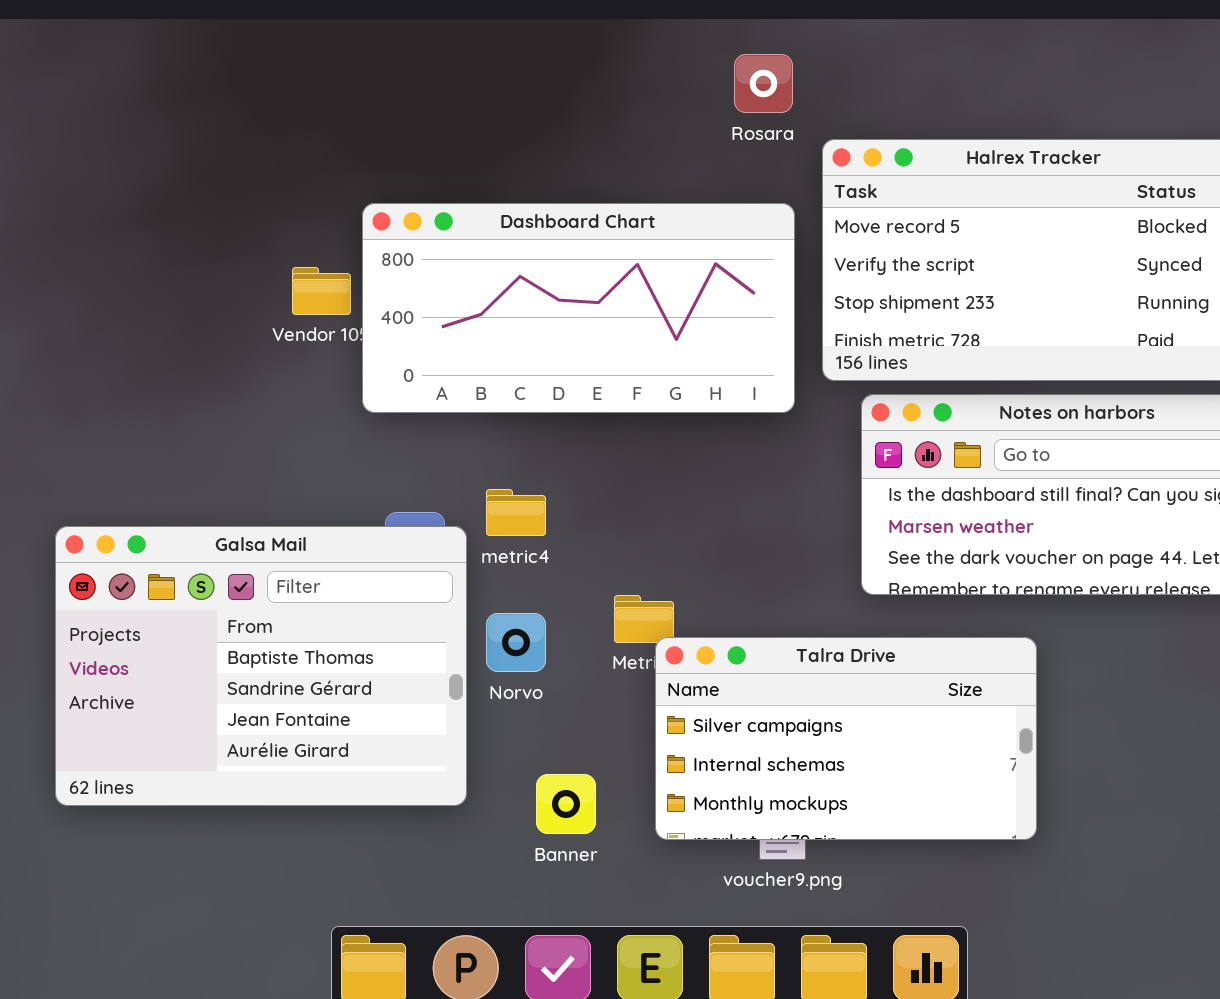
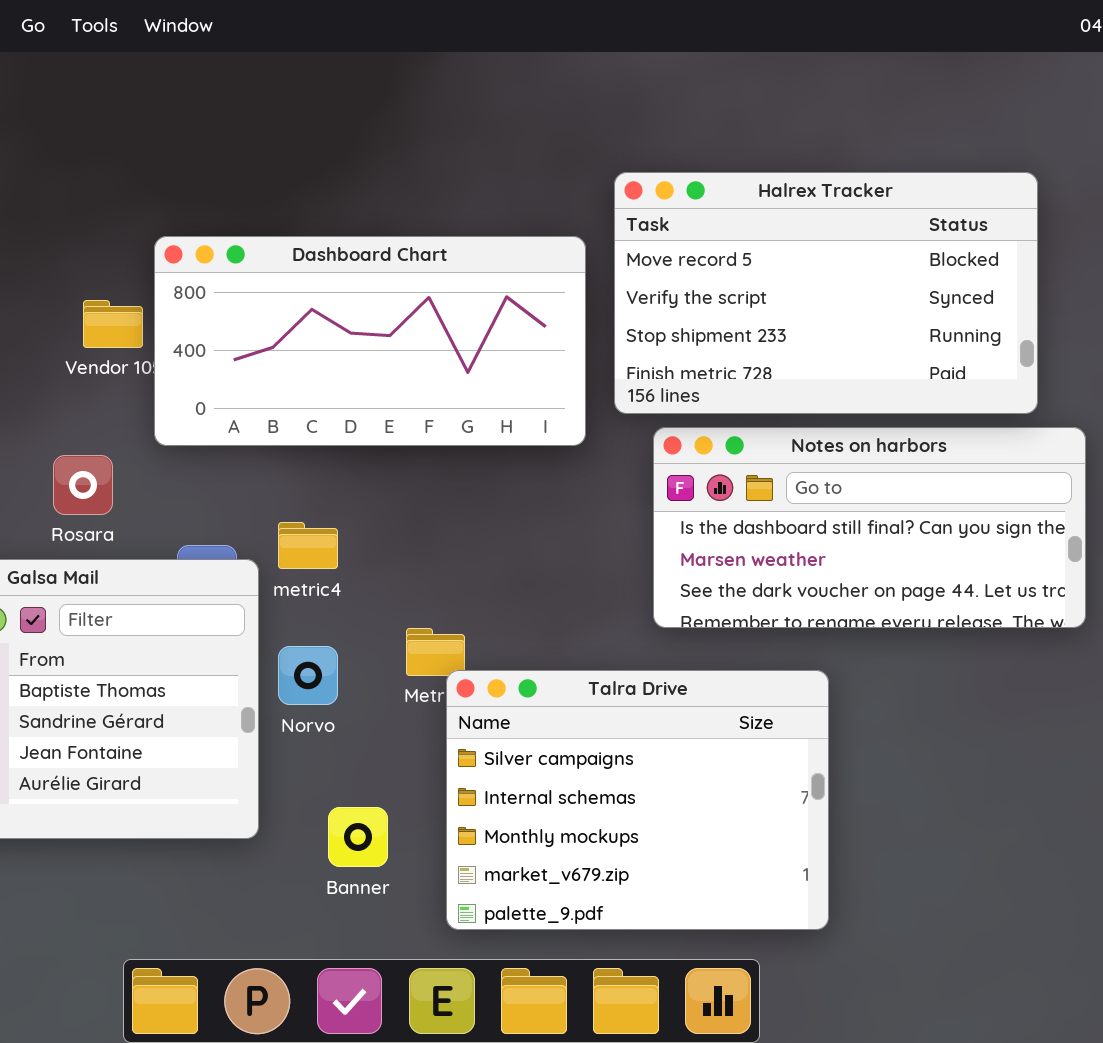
Rosara: [734,54,793,113] -> [53,455,113,515], moved
Talra Drive: [655,637,1037,840] -> [446,670,829,930], resized

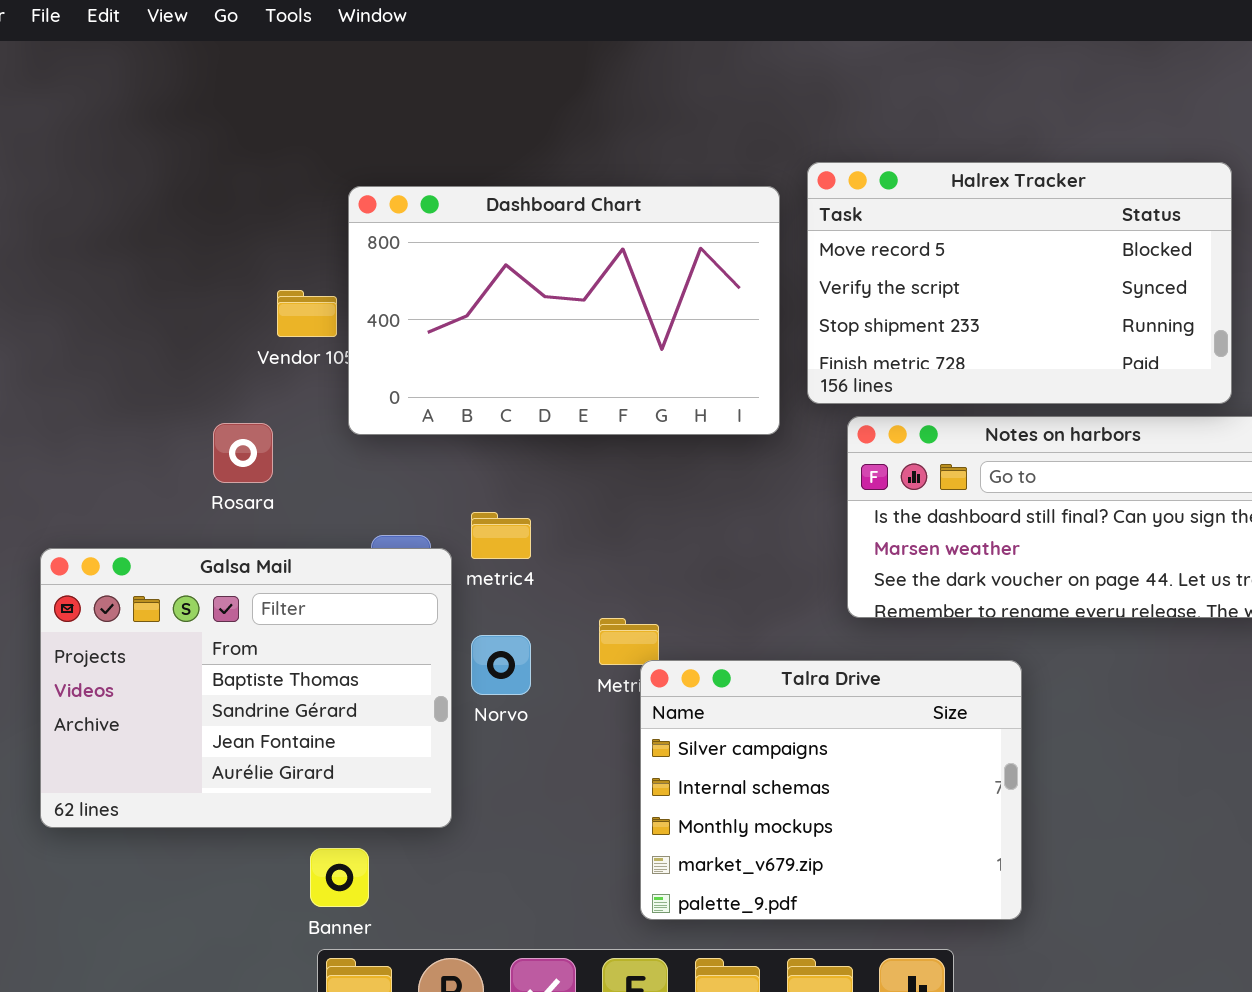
Dashboard Chart: [154,236,586,446] -> [348,186,780,435], resized
Rosara: [53,455,113,515] -> [213,423,273,483], moved
Banner: [328,807,388,867] -> [310,848,369,907], moved

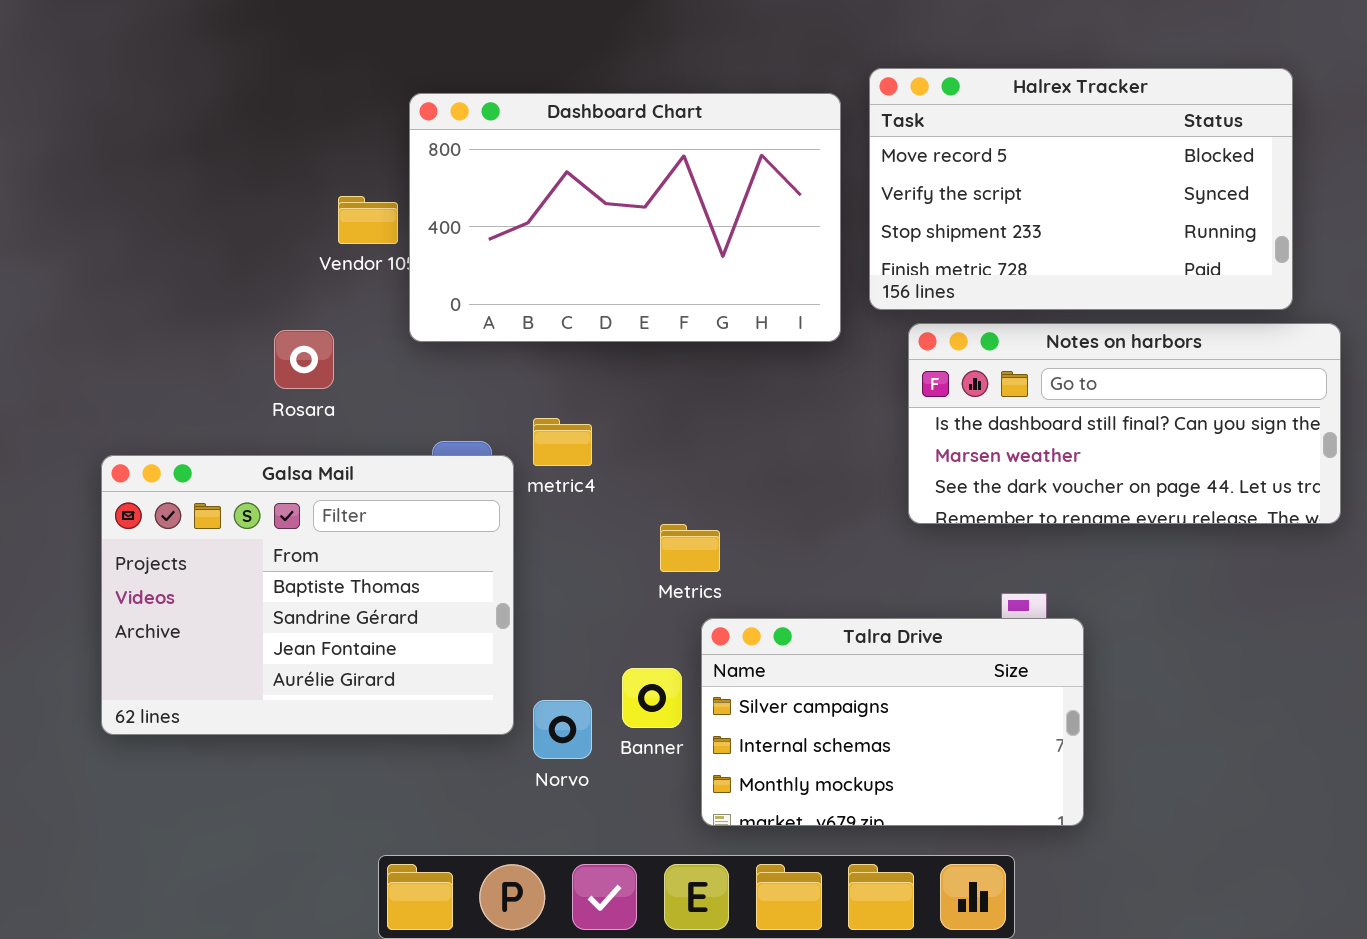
Norvo: [471,635,531,695] -> [533,700,592,759], moved
Talra Drive: [640,660,1022,920] -> [701,618,1084,826], resized
Banner: [310,848,369,907] -> [622,668,682,728], moved

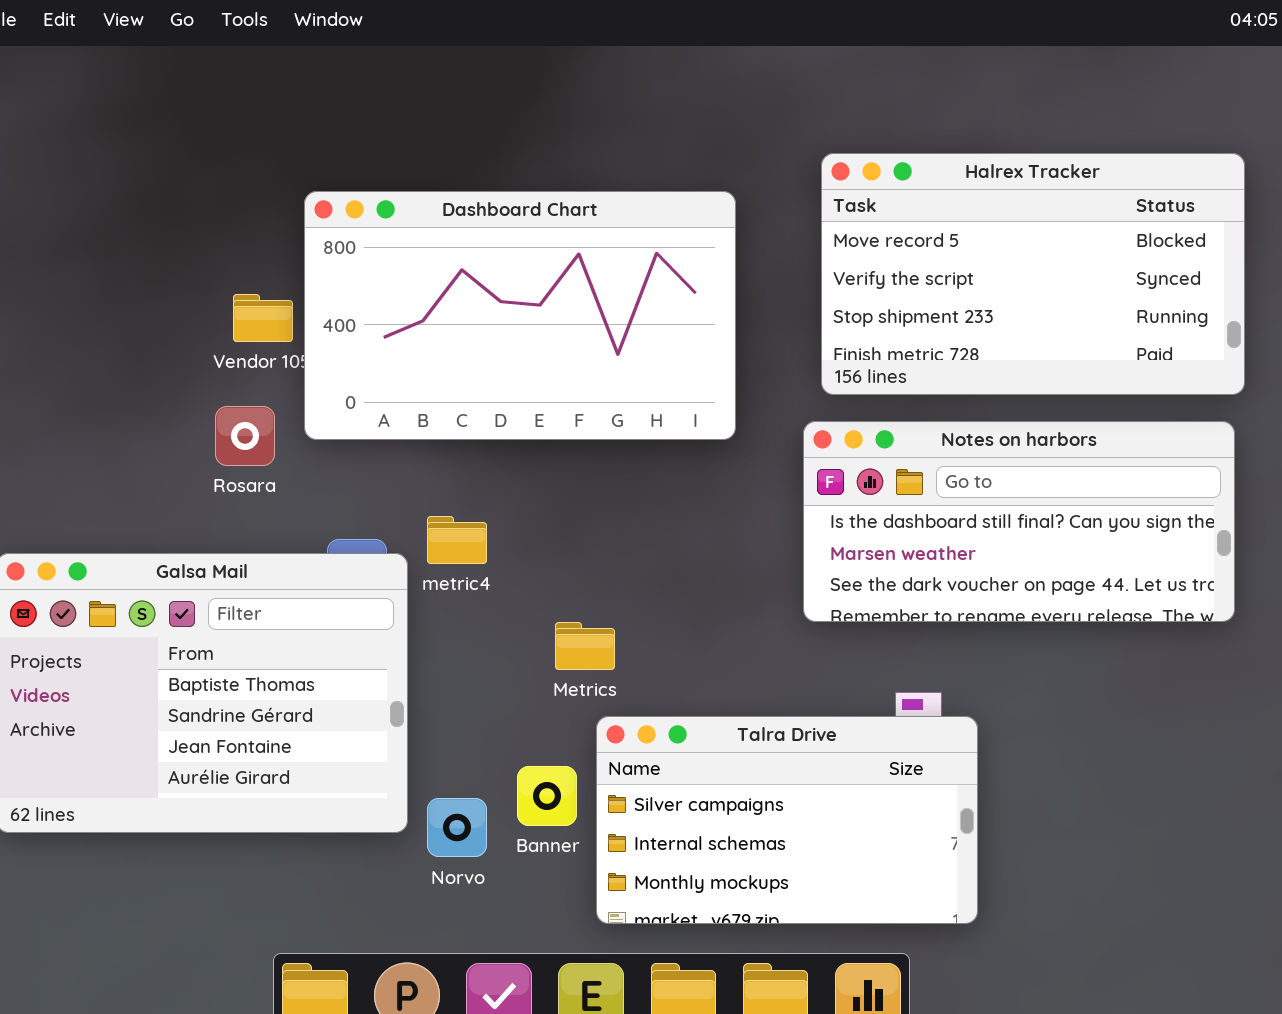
Halrex Tracker: [869,68,1293,310] -> [821,153,1245,395], moved
Rosara: [274,330,334,389] -> [215,406,275,466], moved

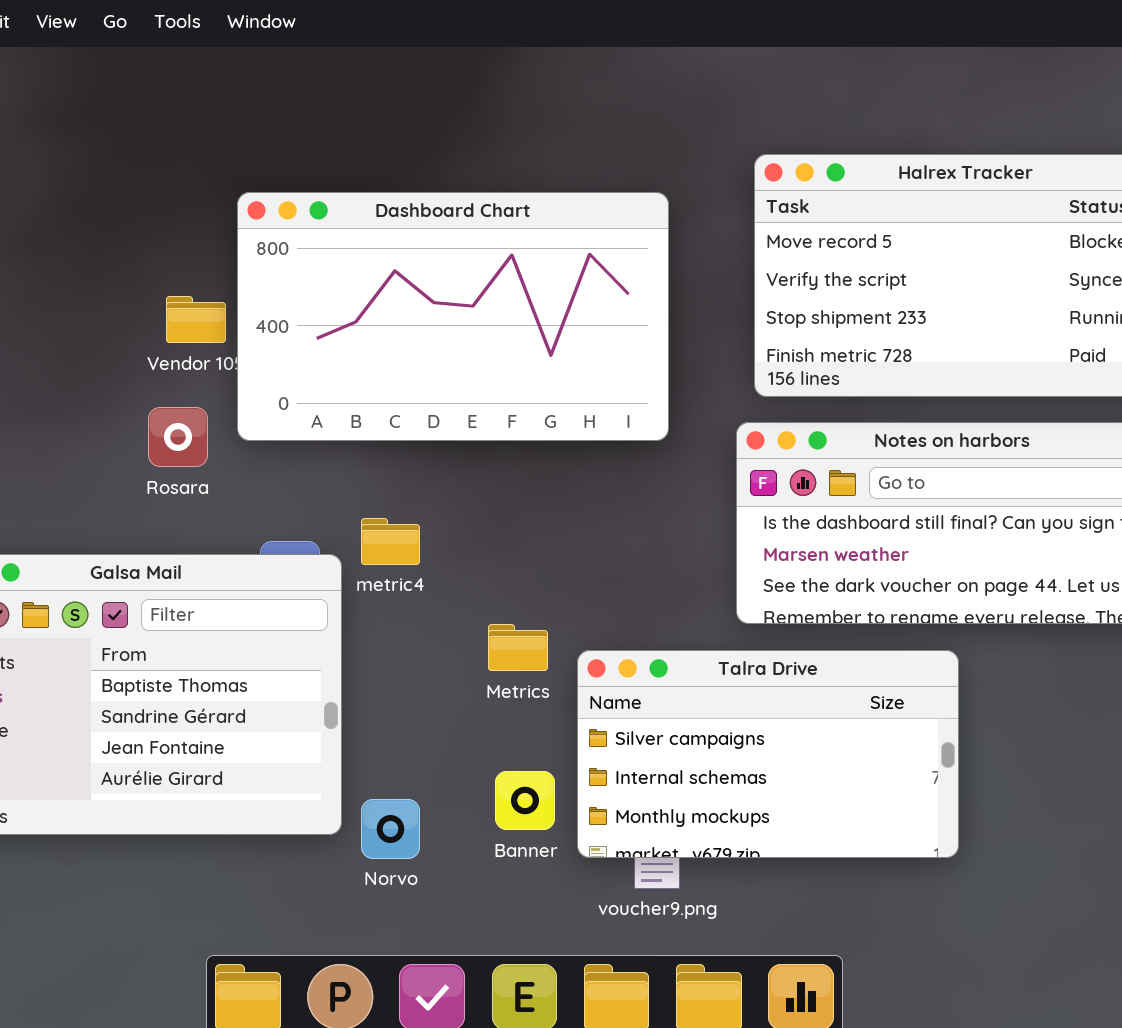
Talra Drive: [596,716,978,924] -> [577,650,959,858], moved
Banner: [517,766,577,826] -> [495,771,555,830], moved

